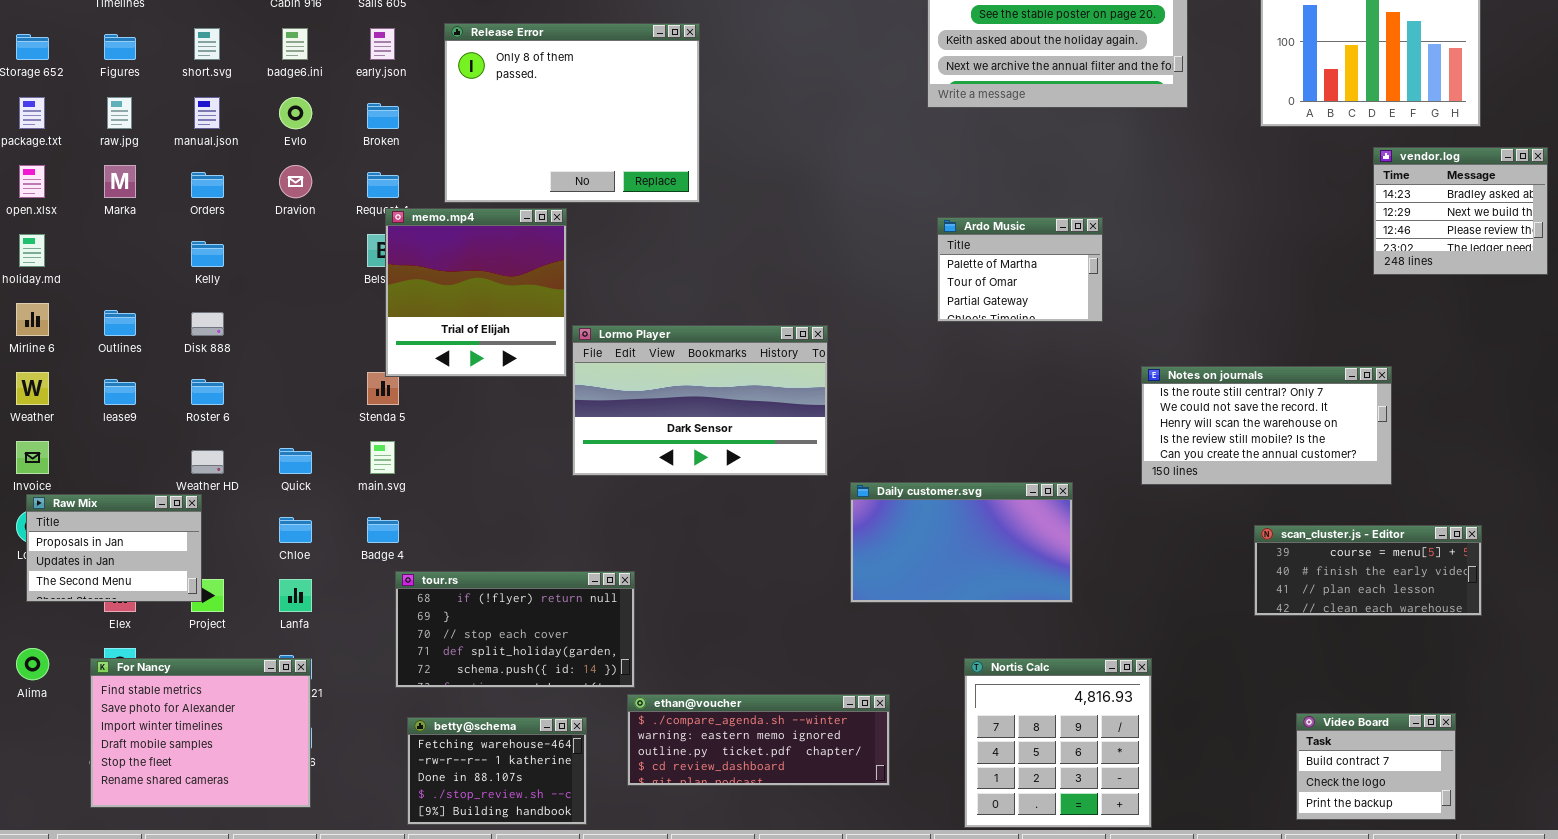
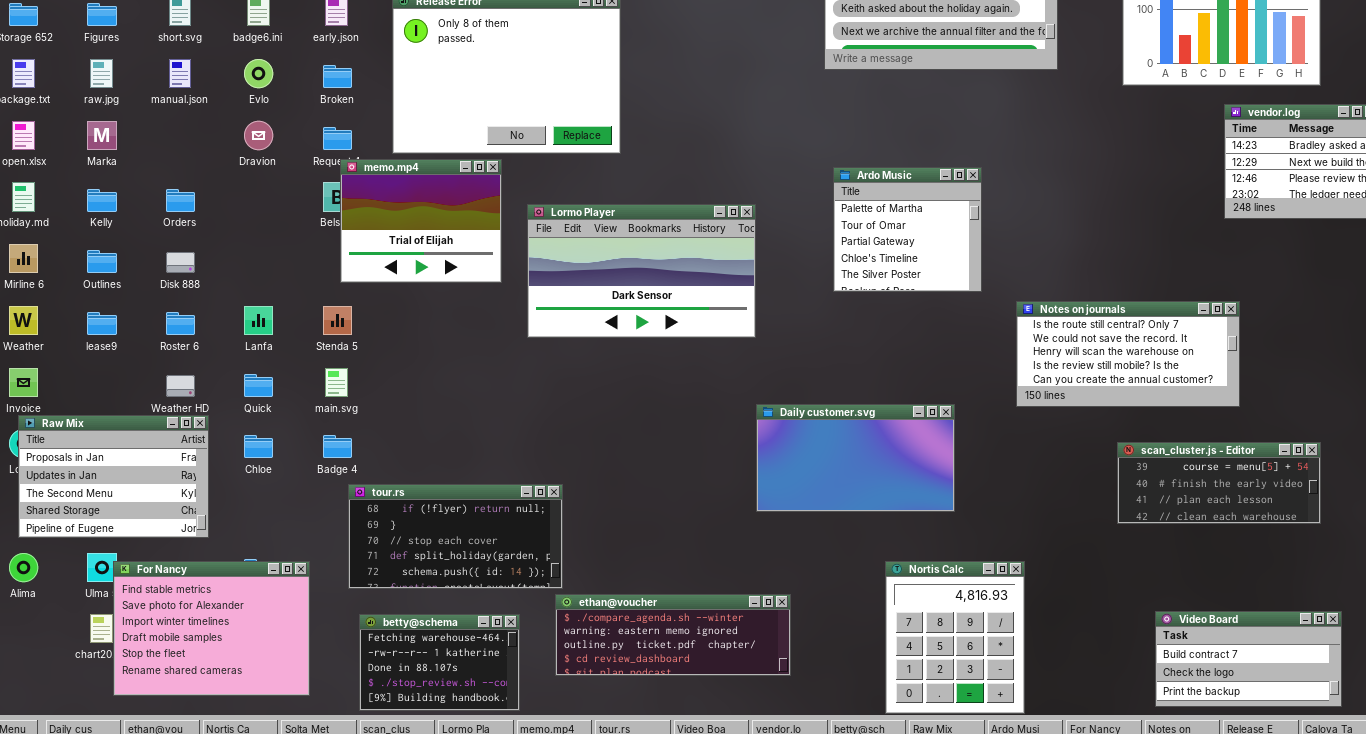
Orders: [191,172,224,198] -> [166,189,195,212], moved
memo.mp4: [385,208,567,377] -> [340,159,502,283], resized
Ardo Music: [937,217,1103,322] -> [833,167,982,292], resized
Kelly: [191,241,224,267] -> [87,189,117,212], moved
Lormo Player: [572,325,828,476] -> [527,204,756,338], moved
Raw Mix: [26,494,202,602] -> [18,415,209,538], resized
Lanfa: [279,579,312,612] -> [244,306,273,335], moved
For Nancy: [90,658,311,808] -> [113,561,310,696], moved
Nortis Calc: [964,658,1152,828] -> [885,561,1025,714], resized
Video Board: [1296,713,1456,820] -> [1155,611,1342,707], resized

